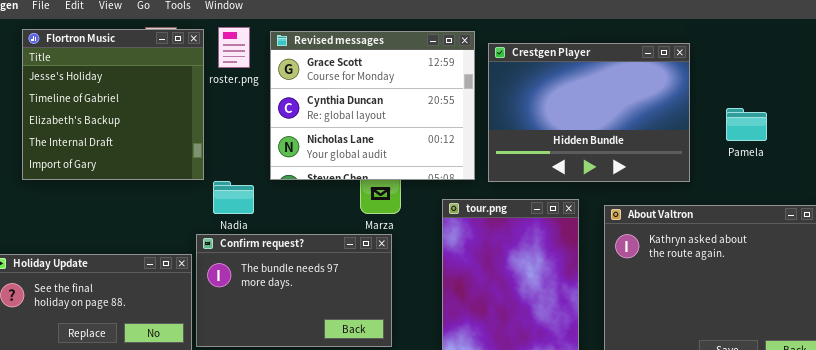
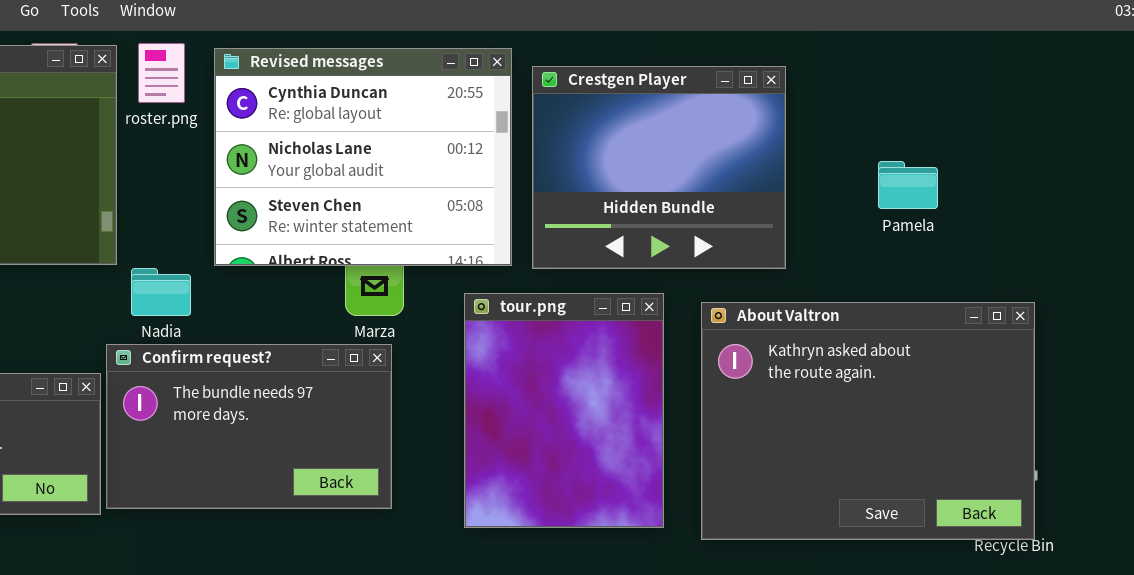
Revised messages: [270,31,475,180] -> [214,48,512,266], scrolled down 1 row
Crestgen Player: [488,43,690,182] -> [532,66,786,269], resized

